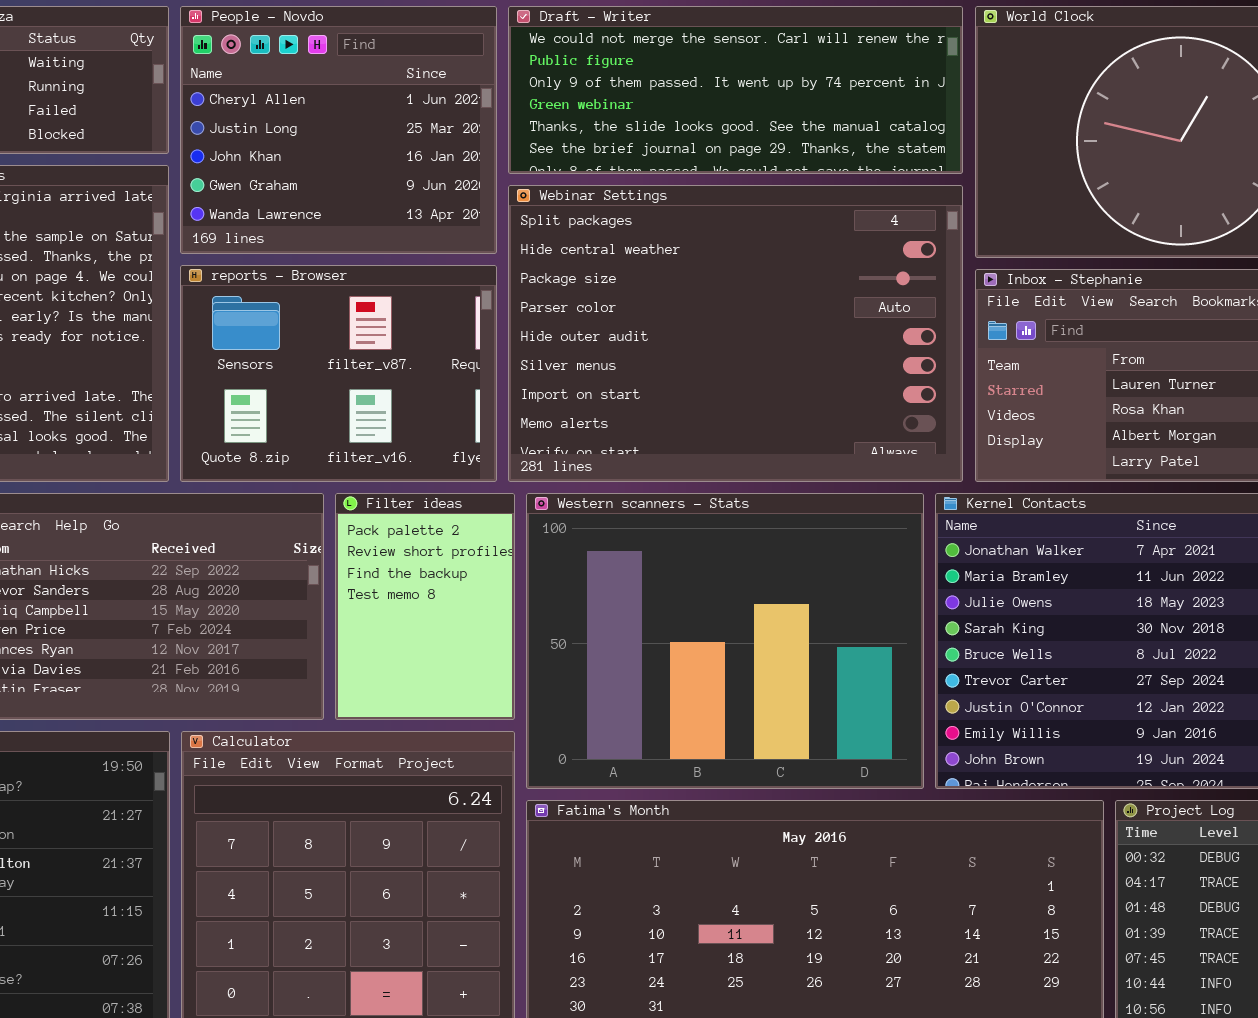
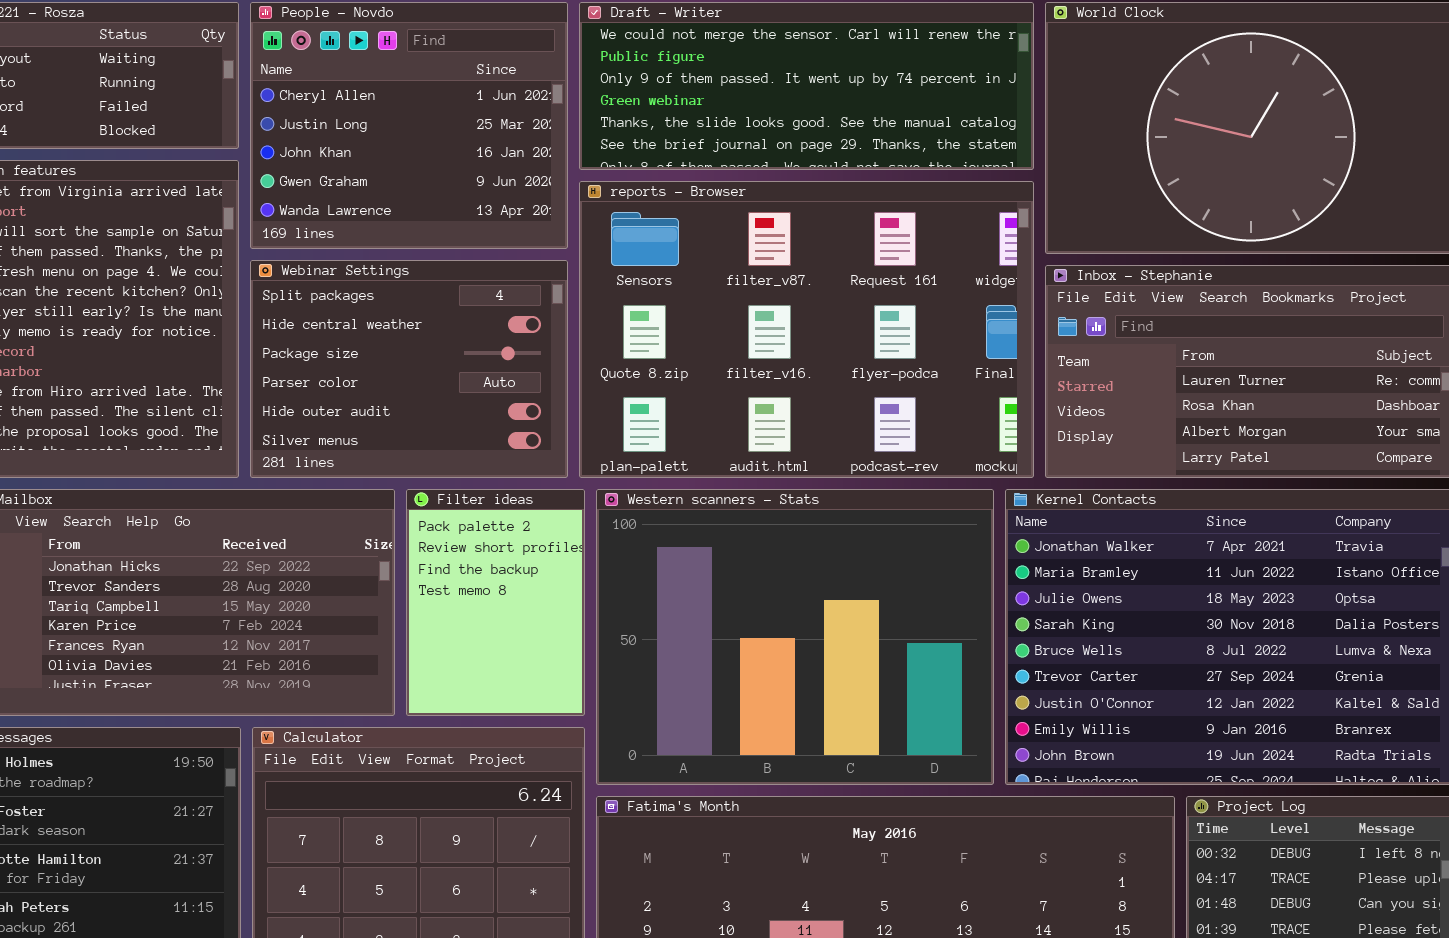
Webinar Settings: [508,185,963,482] -> [250,260,568,478], moved, resized
reports - Browser: [180,265,497,482] -> [579,181,1034,478], moved, resized

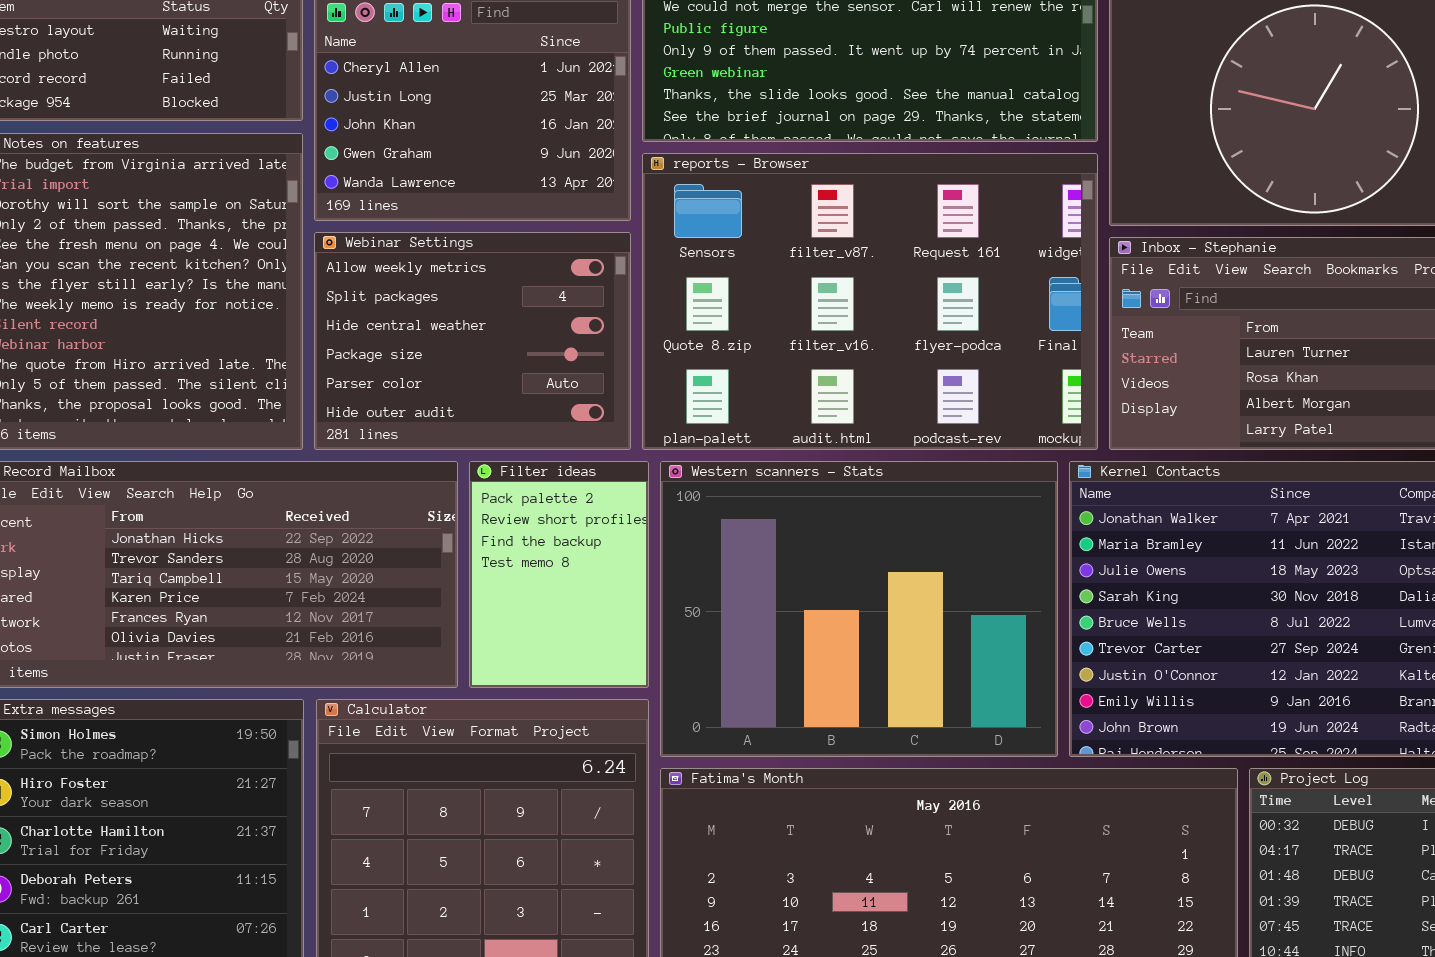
Webinar Settings: [250,260,568,478] -> [314,232,631,450], scrolled up 1 row

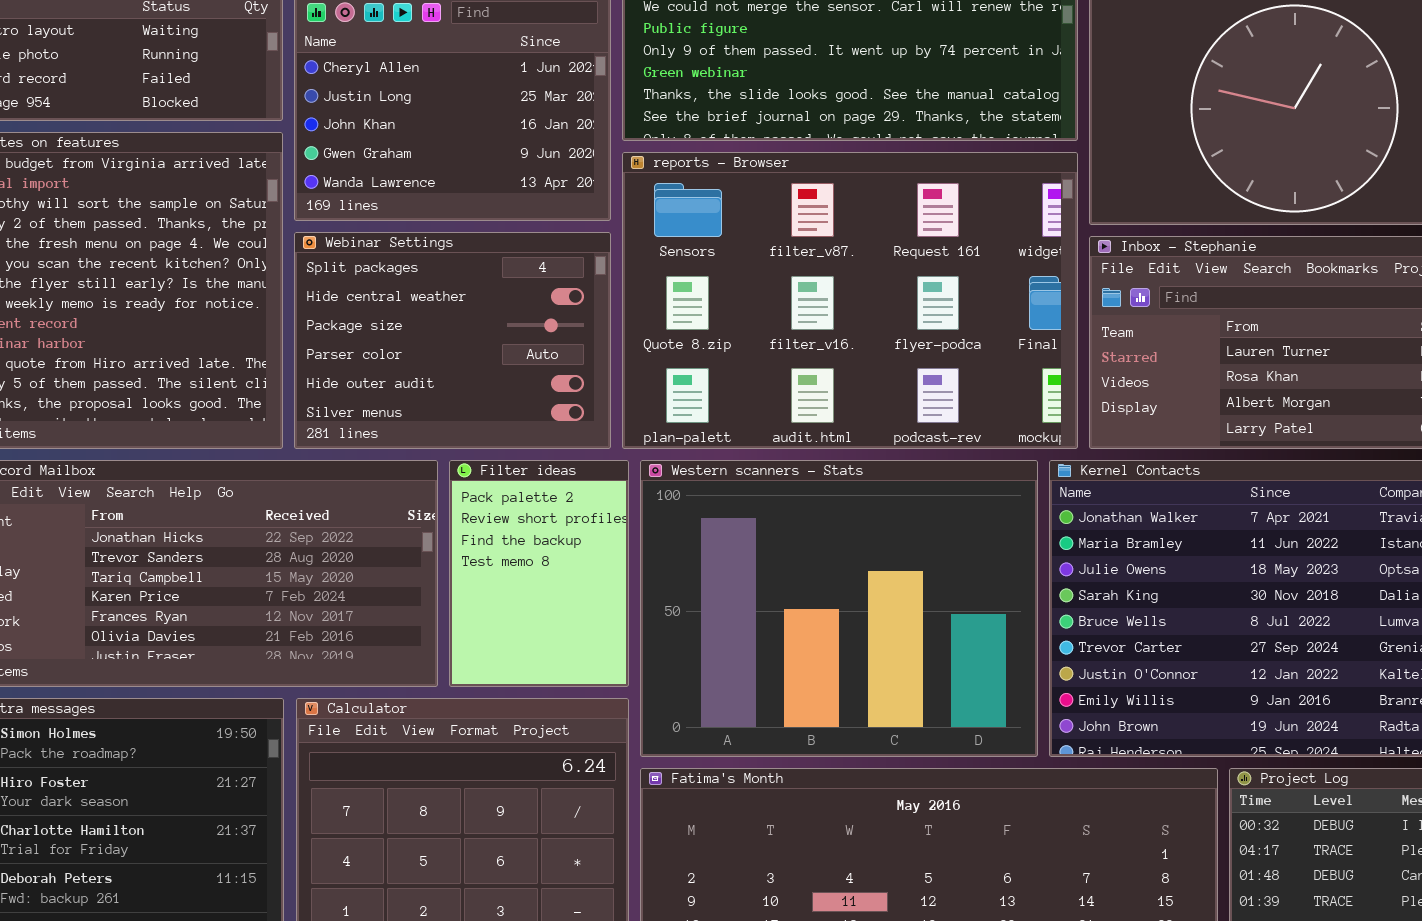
Webinar Settings: [314,232,631,450] -> [294,232,611,449], scrolled down 1 row

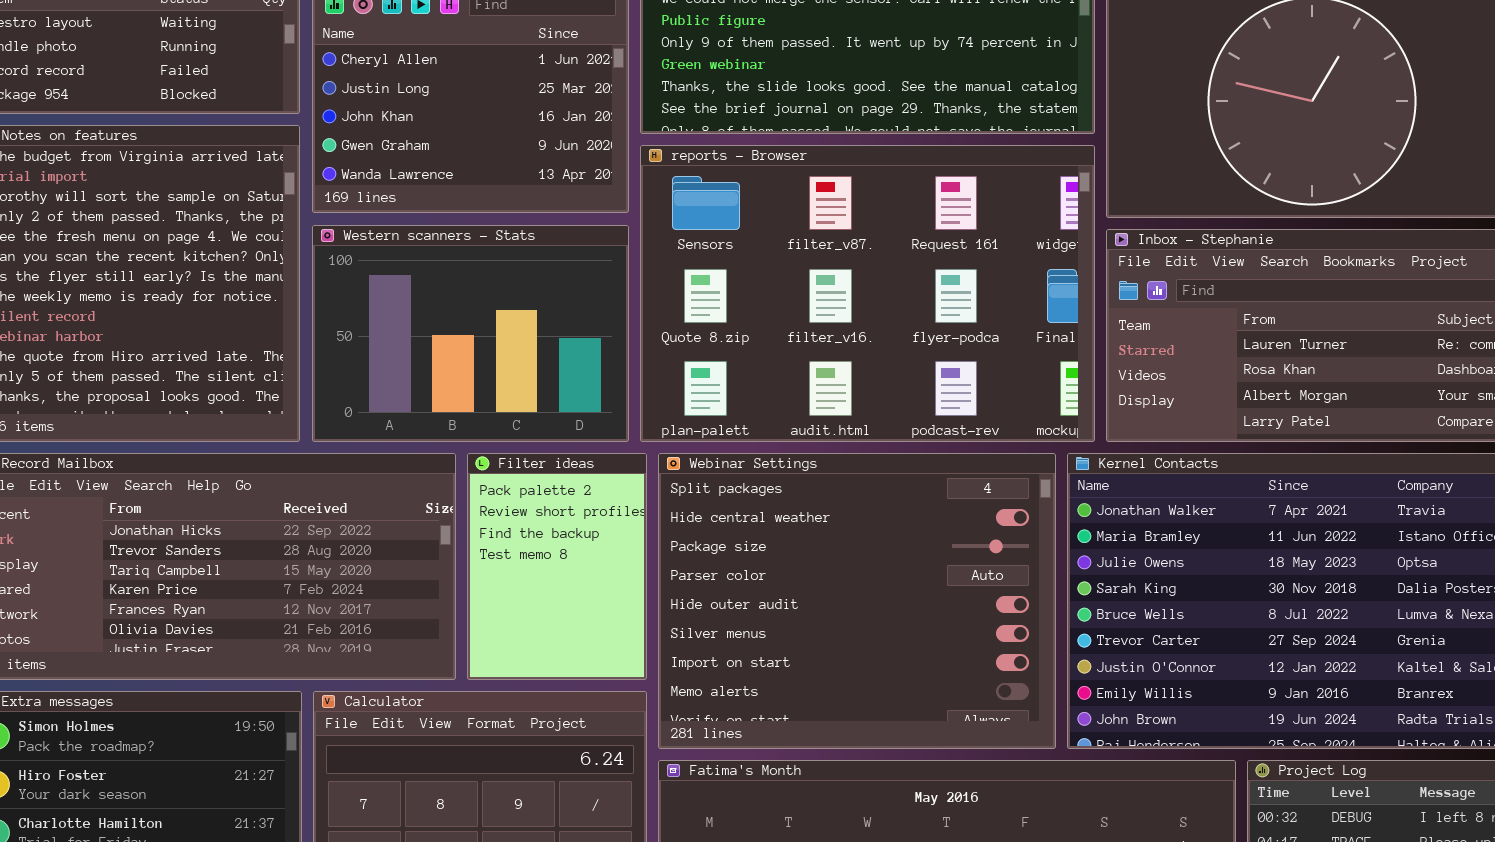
Webinar Settings: [294,232,611,449] -> [658,453,1056,749], moved, resized
Western scanners - Stats: [640,460,1038,757] -> [312,225,629,442], moved, resized

